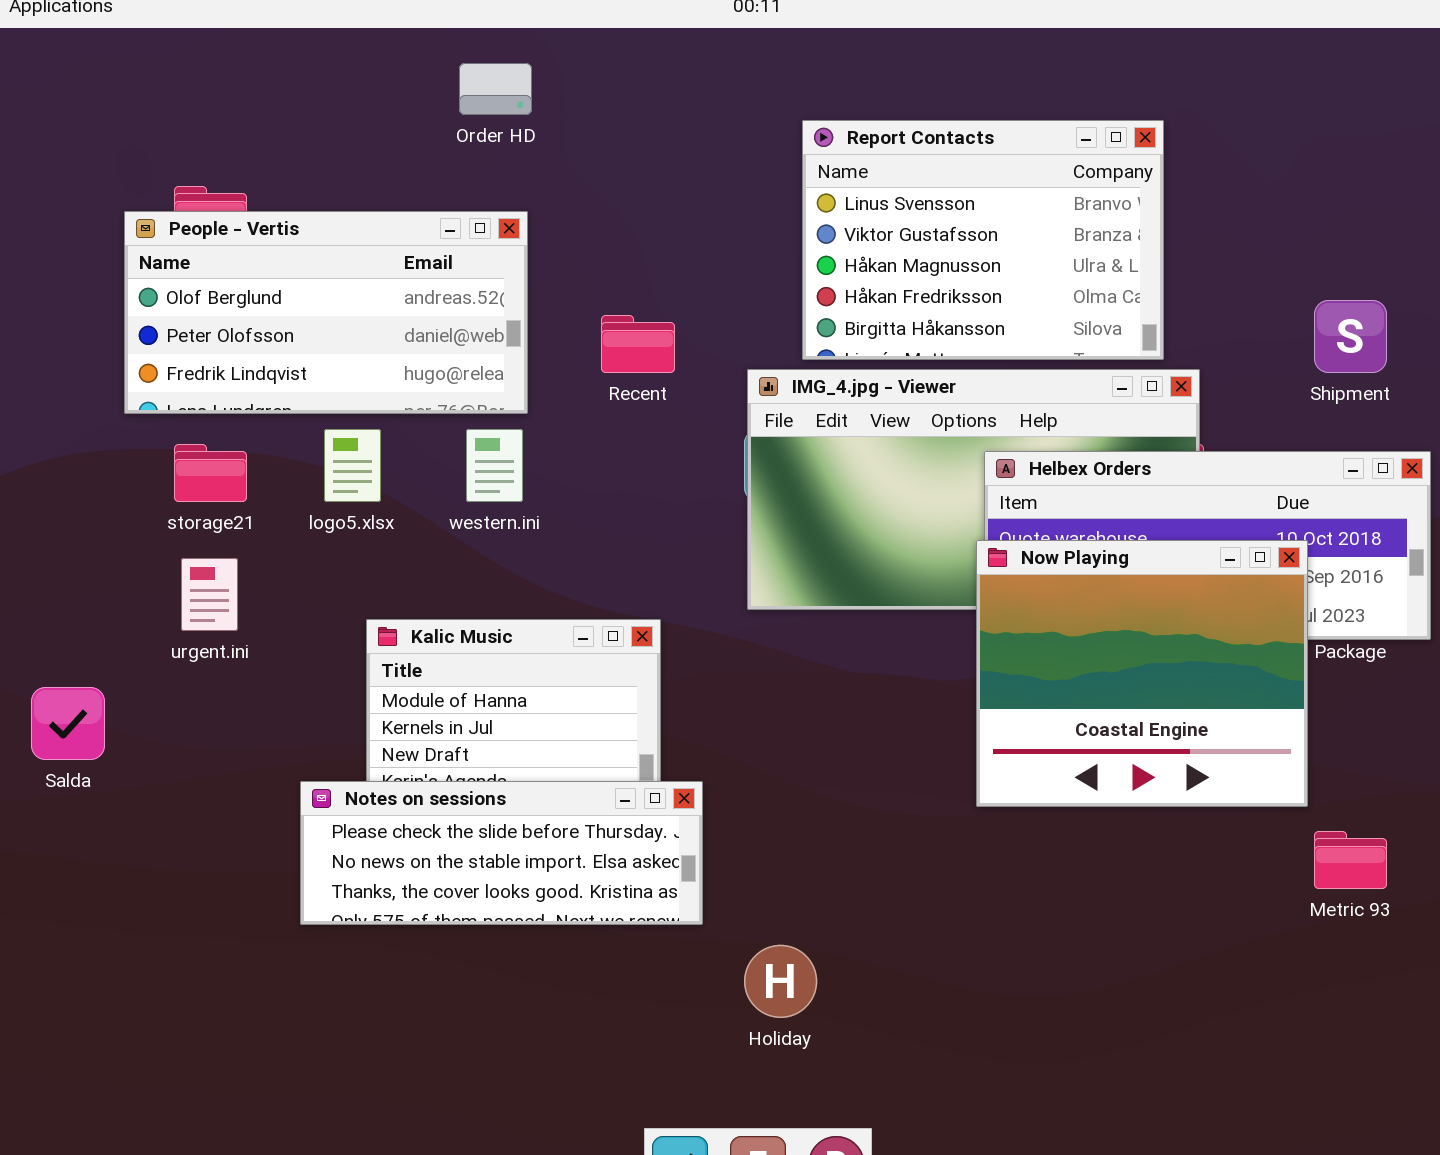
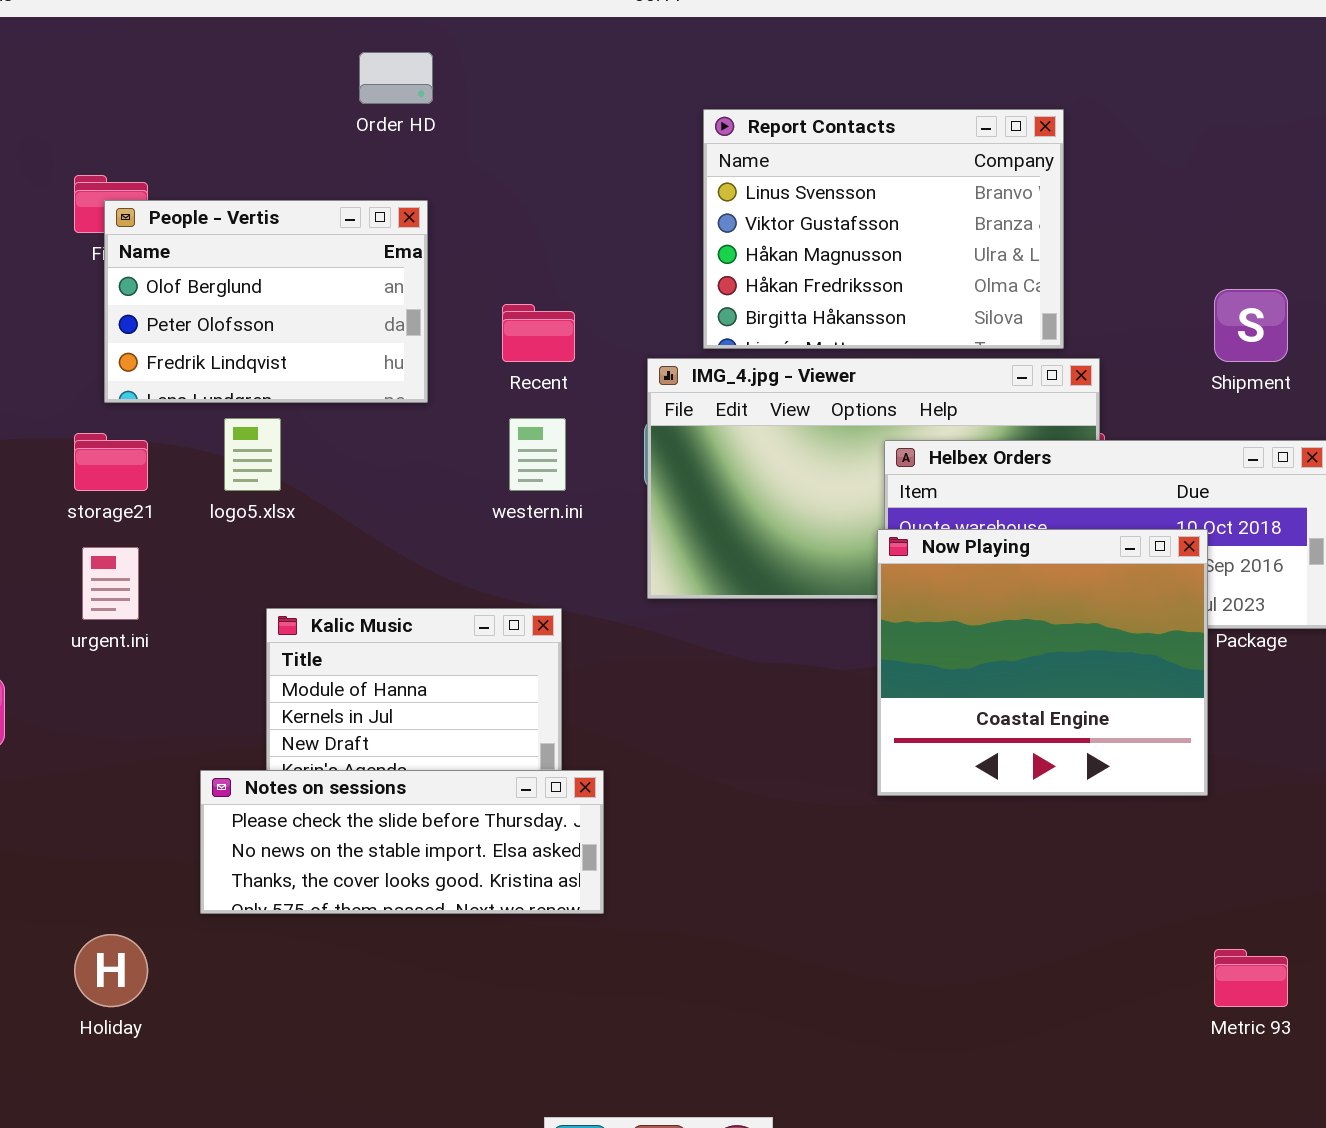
People - Vertis: [124,211,528,414] -> [104,200,428,403], resized
western.ini: [466,429,523,502] -> [509,418,566,491], moved
Metric 93: [1314,831,1387,889] -> [1214,949,1288,1007], moved
Holiday: [744,945,817,1018] -> [74,934,148,1007], moved

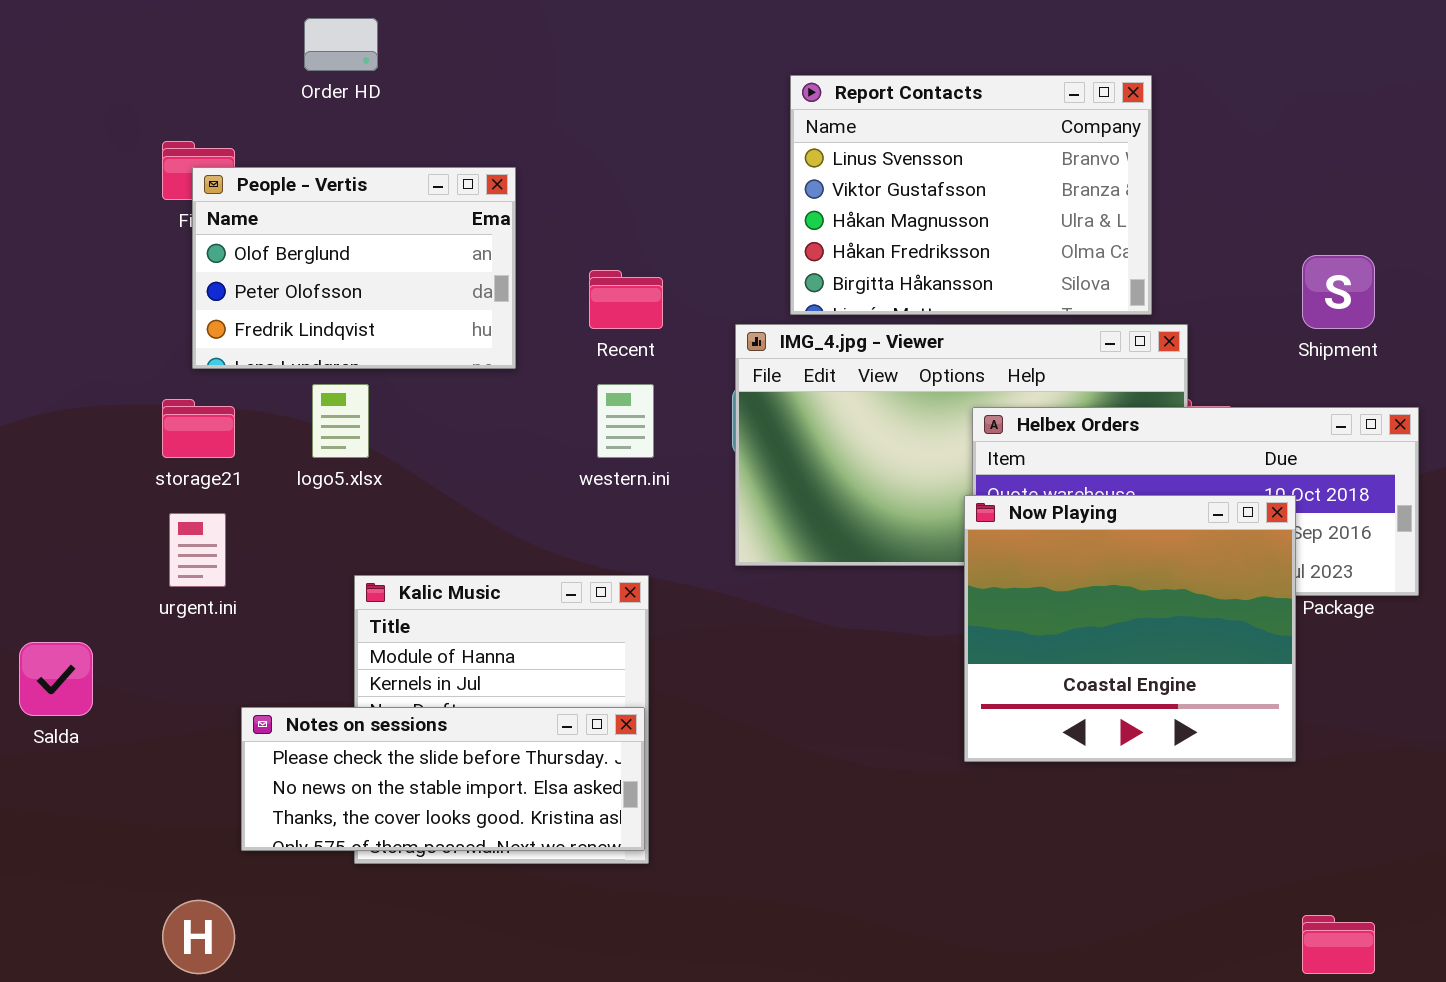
Order HD: [359,52,433,104] -> [304,18,378,71], moved
Notes on sessions: [200,770,604,914] -> [241,707,645,851], moved

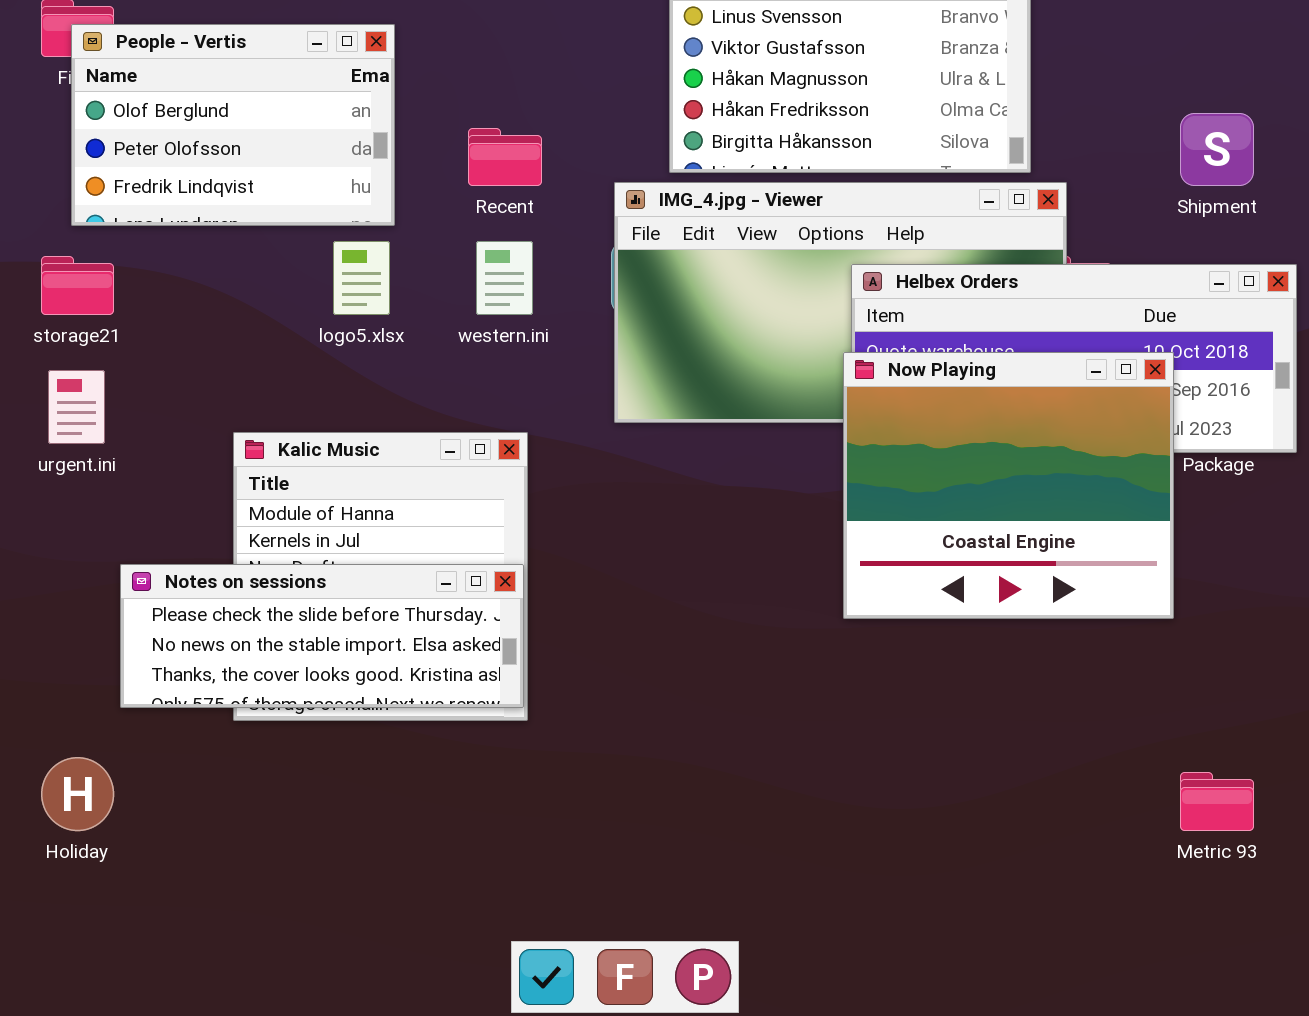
logo5.xlsx: [312,384,369,458] -> [333,241,390,315], moved

